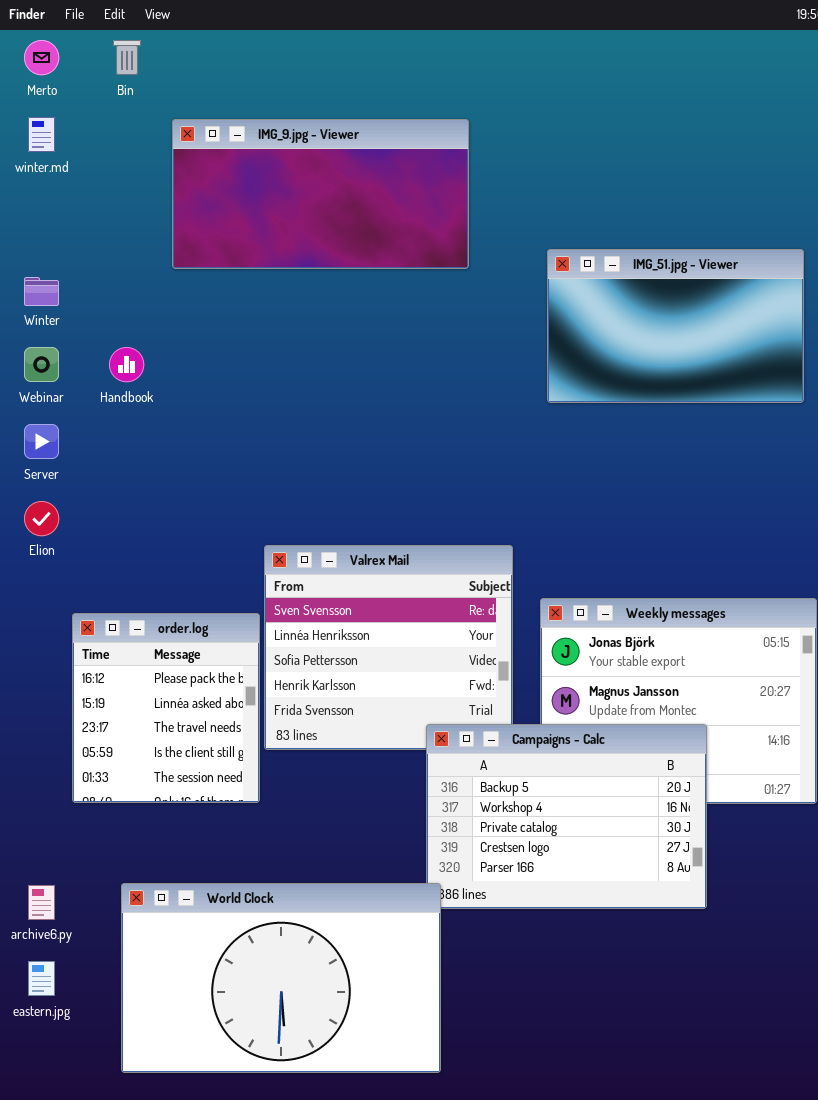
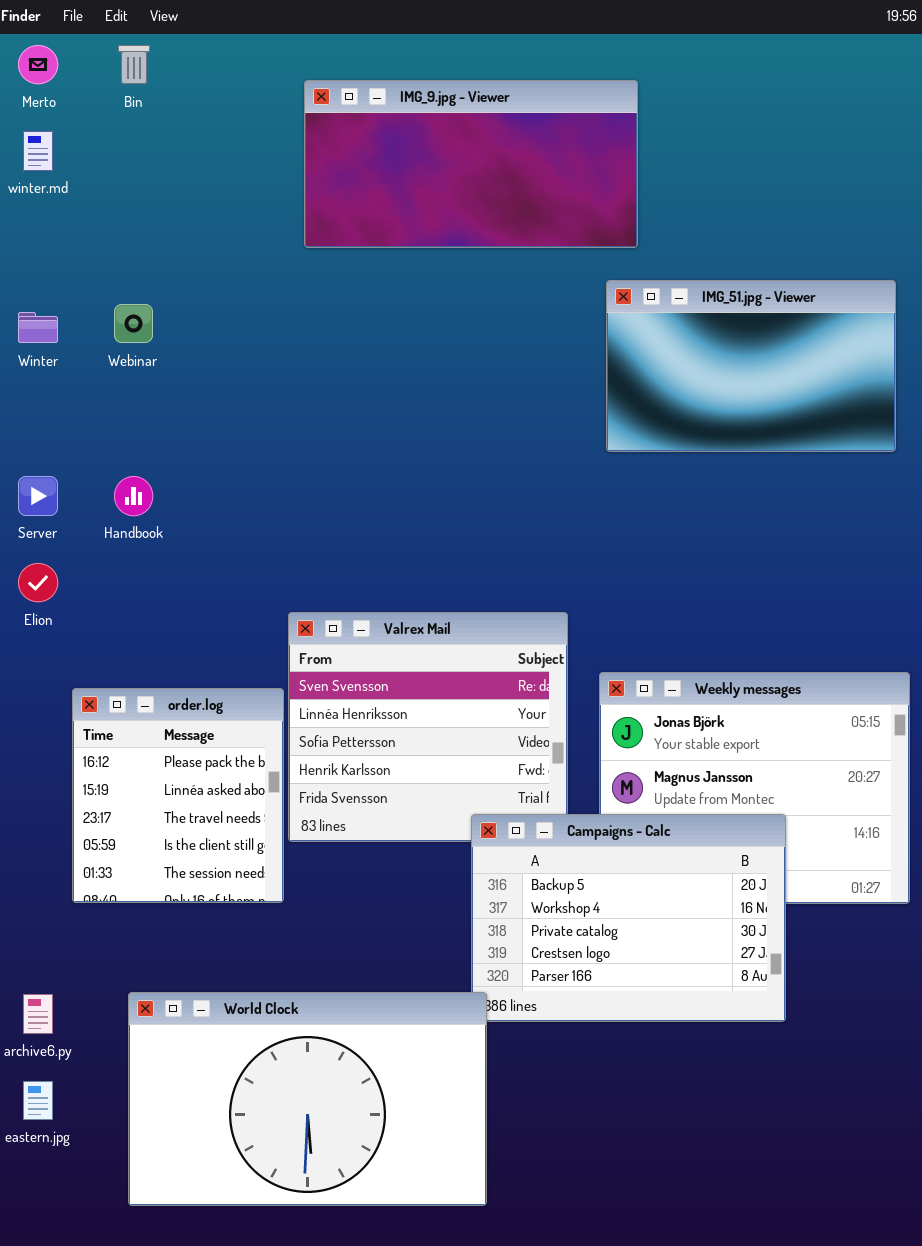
IMG_9.jpg - Viewer: [172,119,469,269] -> [304,80,638,248], moved
Webinar: [24,347,59,382] -> [114,304,153,343], moved
Handbook: [109,347,144,382] -> [114,476,153,516], moved

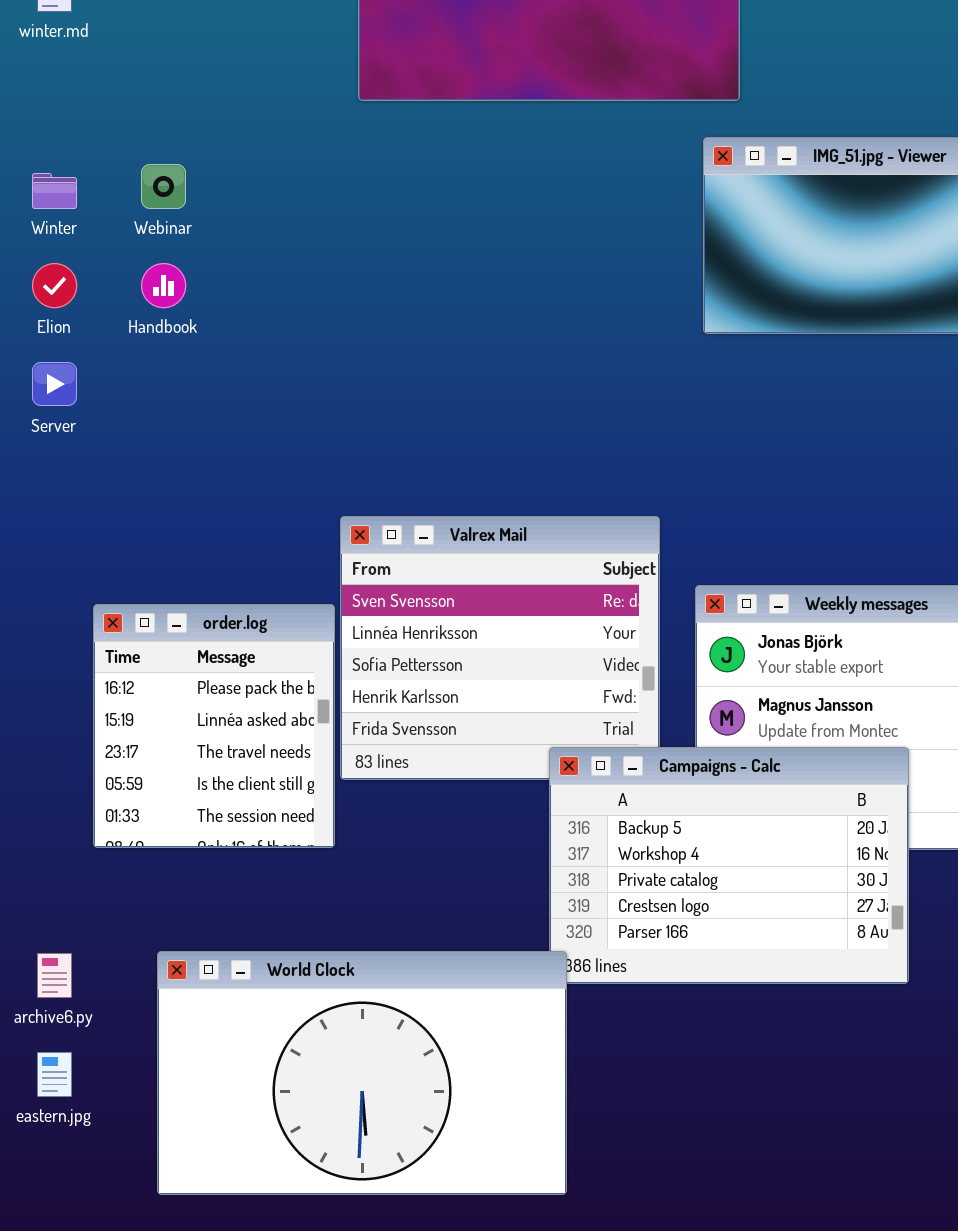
Handbook: [114,476,153,516] -> [141,263,186,308], moved
Elion: [18,563,58,602] -> [32,263,77,308], moved

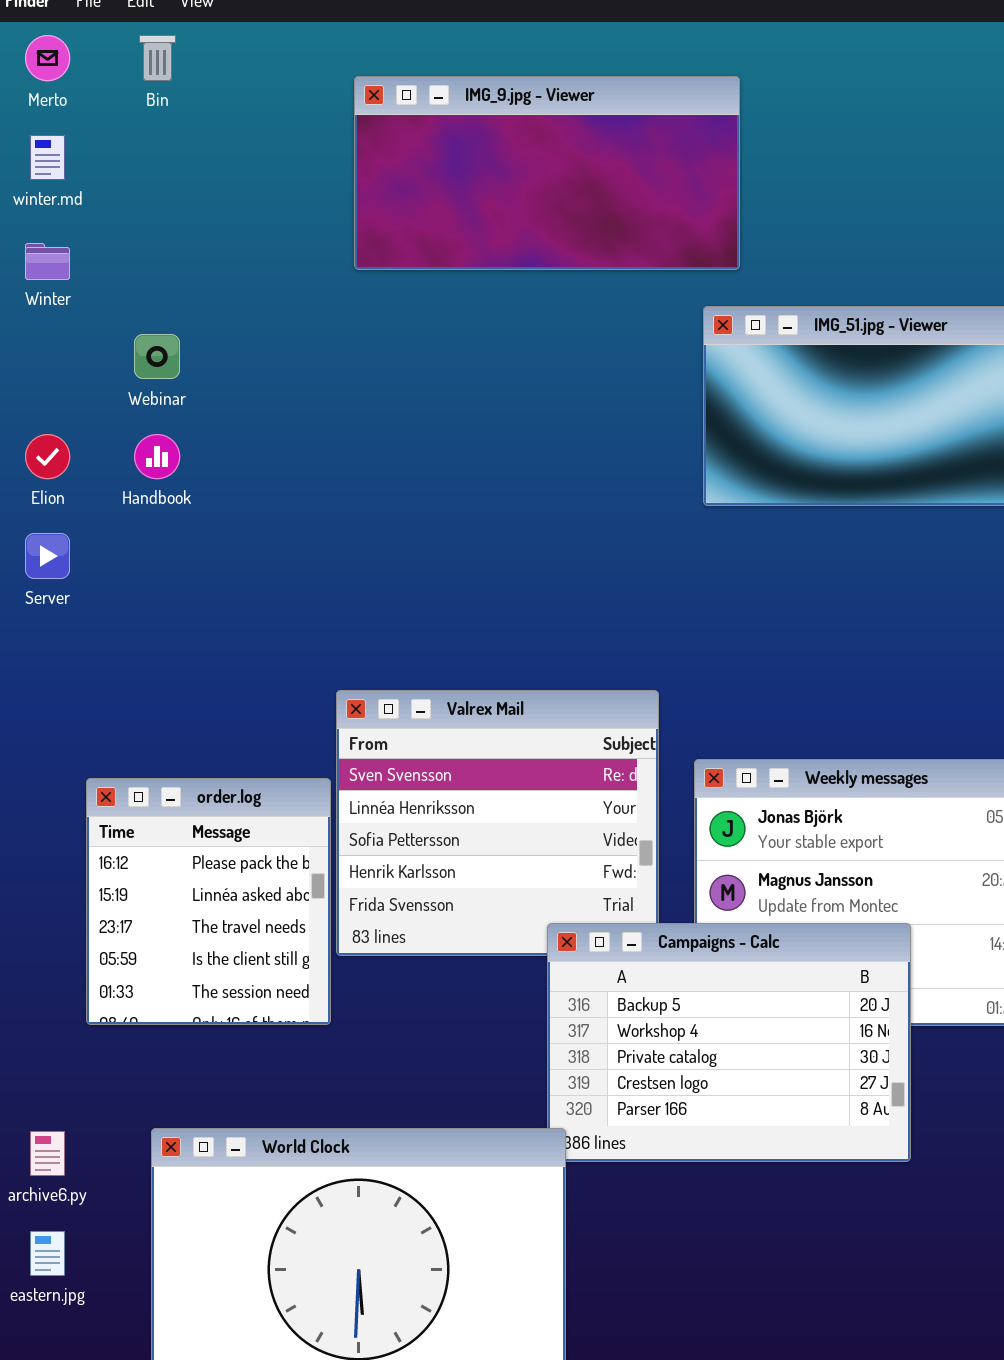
Winter: [32,173,77,209] -> [25,243,70,280], moved

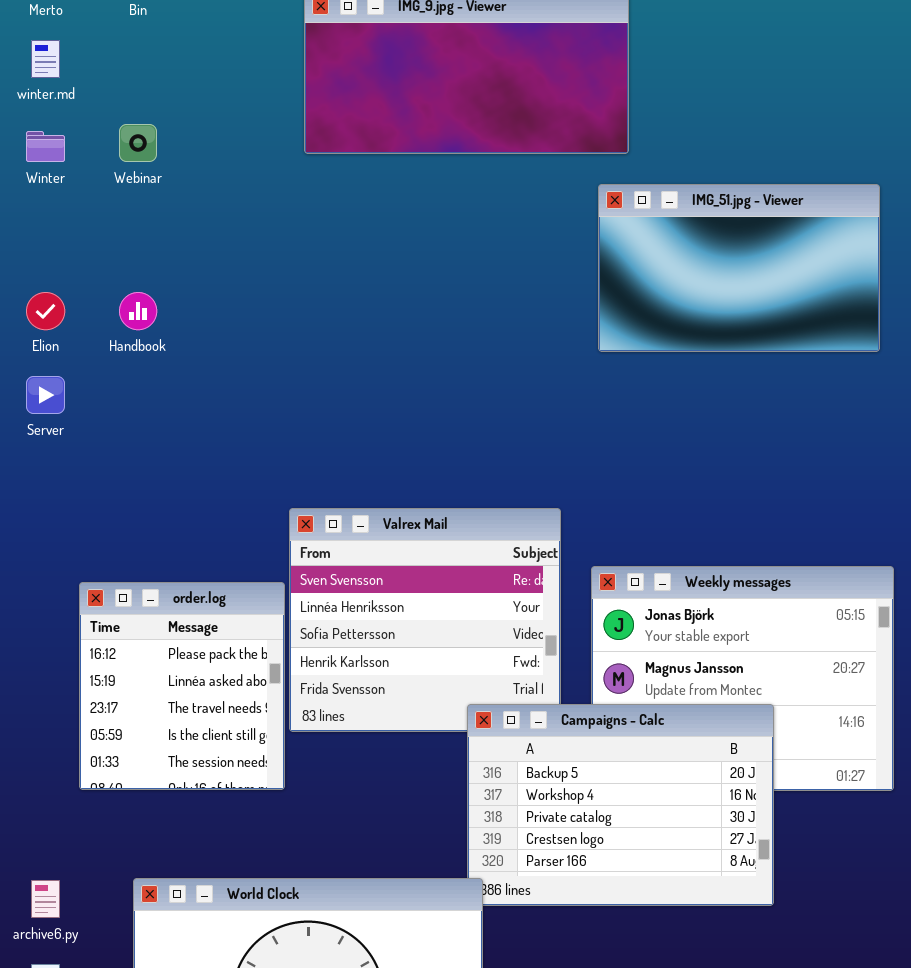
Webinar: [134,334,180,379] -> [119,124,157,162], moved

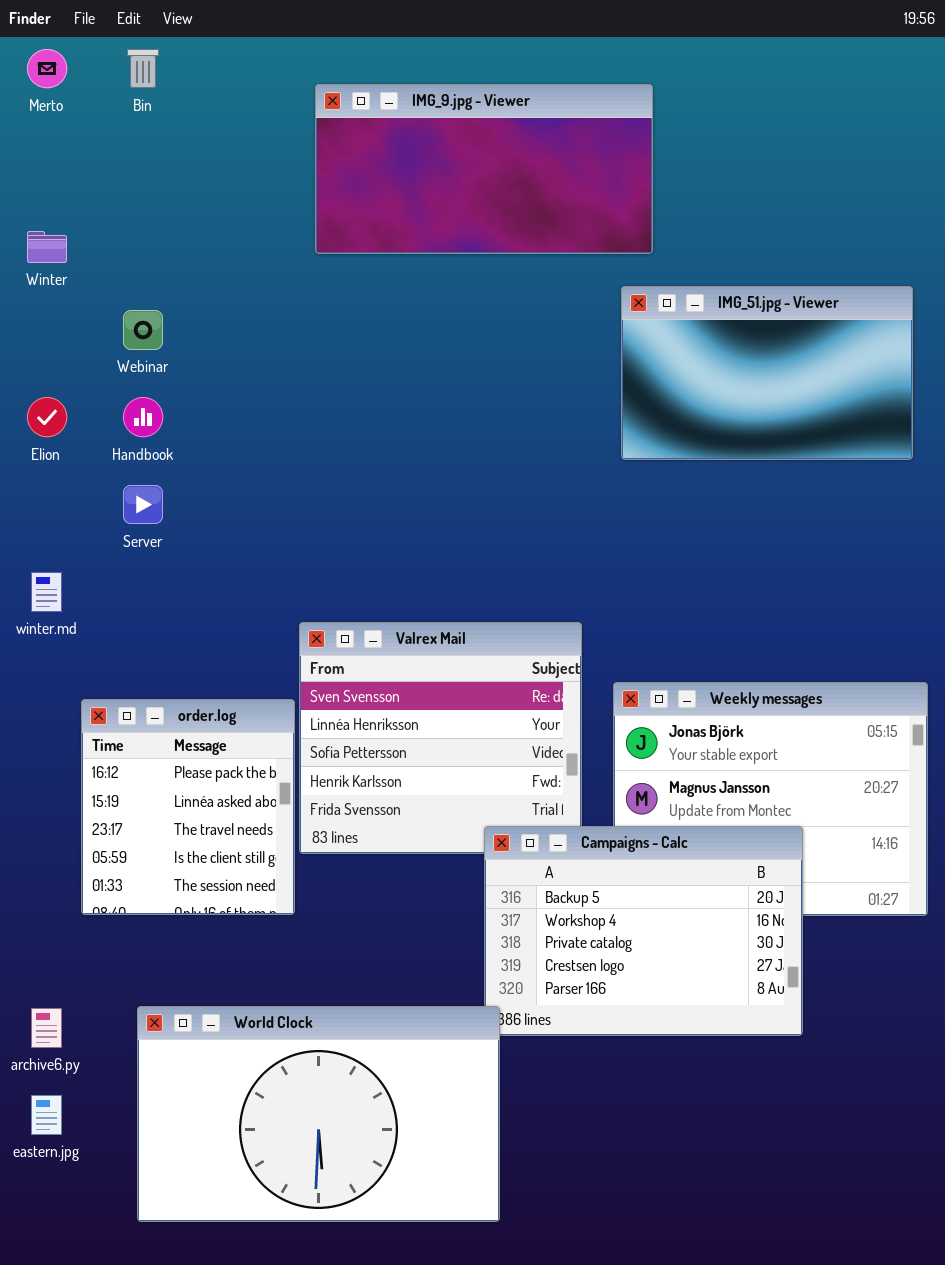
winter.md: [31,40,60,78] -> [31,572,62,612], moved
Webinar: [119,124,157,162] -> [123,310,163,350], moved
Server: [26,376,65,414] -> [123,485,163,524], moved

